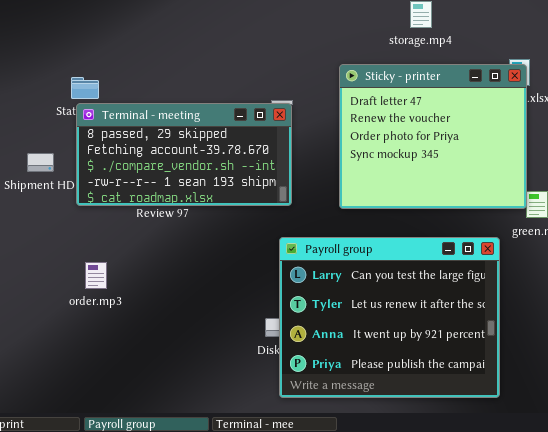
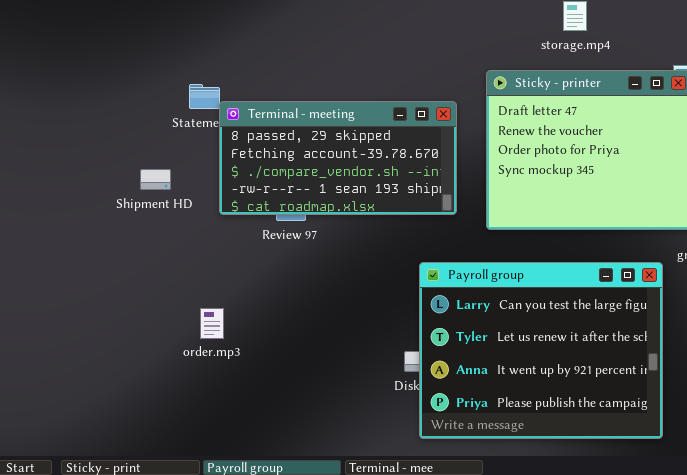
Terminal - meeting: [76,103,292,206] -> [219,101,457,215], moved
order.mp3: [85,262,107,289] -> [200,308,224,339], moved

